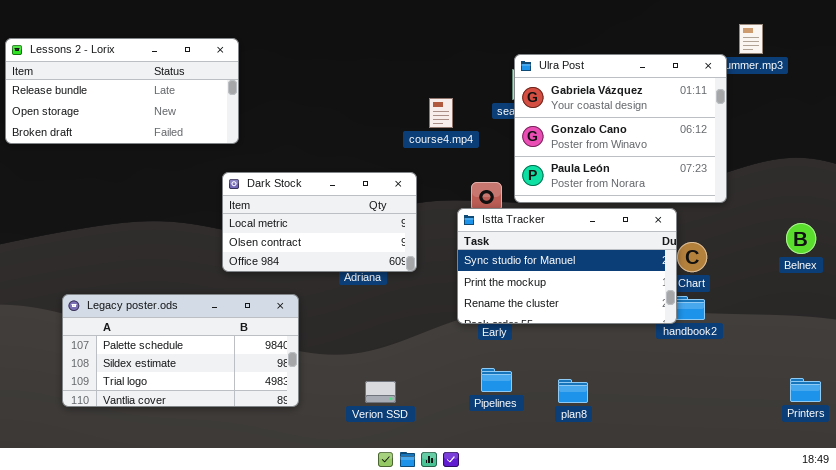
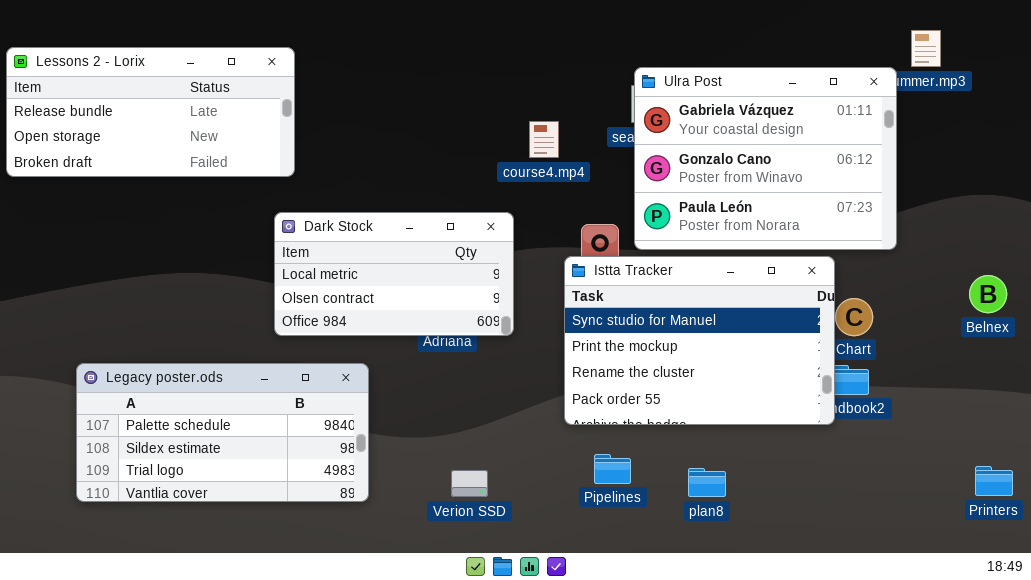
Istta Tracker: [457,208,677,324] -> [564,256,835,425], resized

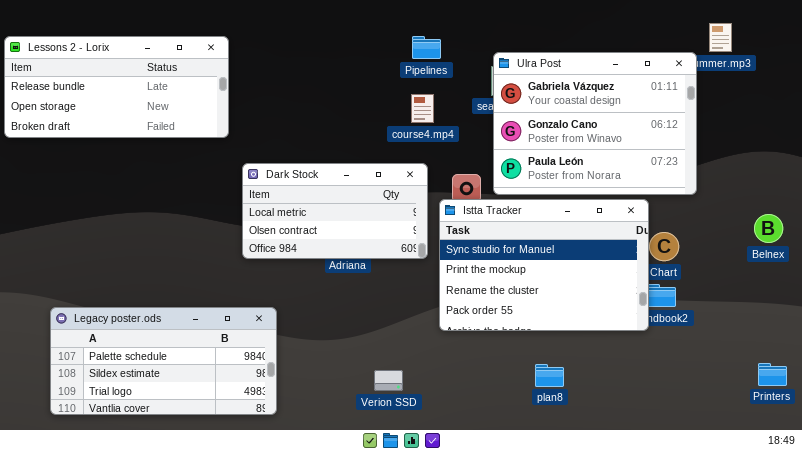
Dark Stock: [274,212,514,336] -> [242,163,428,259], moved
Legacy poster.ods: [76,363,369,502] -> [50,307,277,415], moved
Pipelines: [594,454,631,484] -> [412,36,441,59], moved
Verion SSD: [451,470,488,497] -> [374,370,403,391], moved

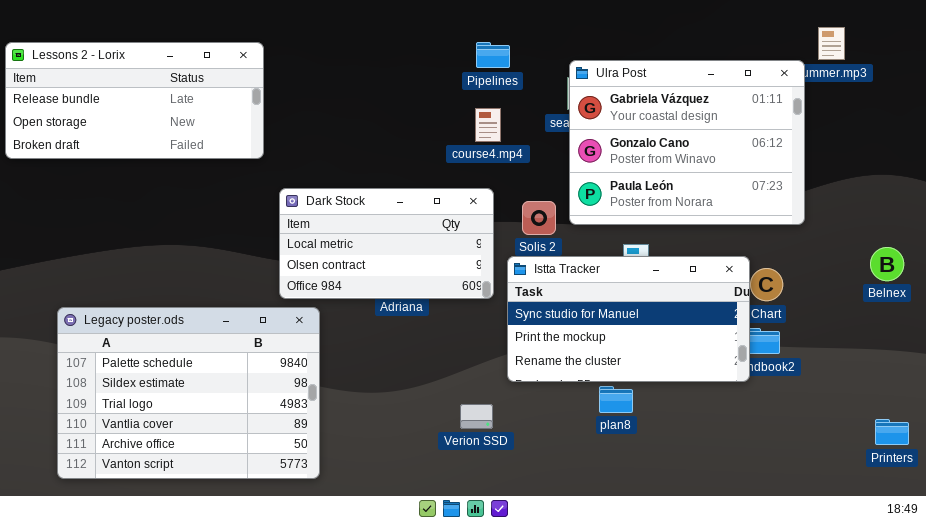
Istta Tracker: [439,199,649,331] -> [507,256,750,382], resized
Legacy poster.ods: [50,307,277,415] -> [57,307,320,479], resized
plan8: [535,364,564,387] -> [599,386,633,413], moved
Verion SSD: [374,370,403,391] -> [460,404,493,429], moved

